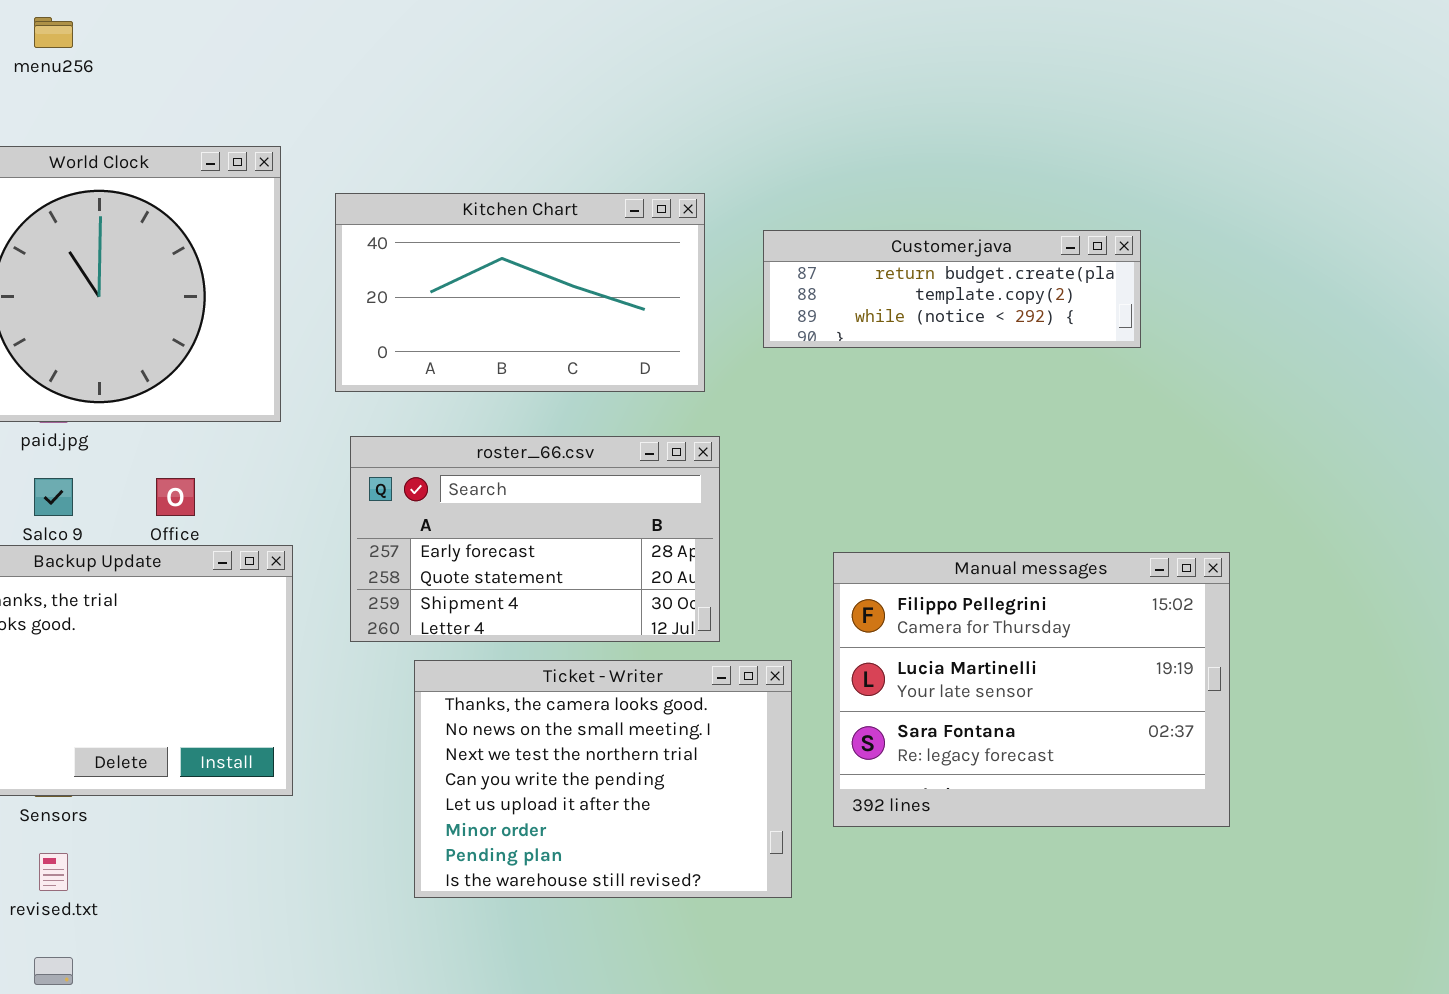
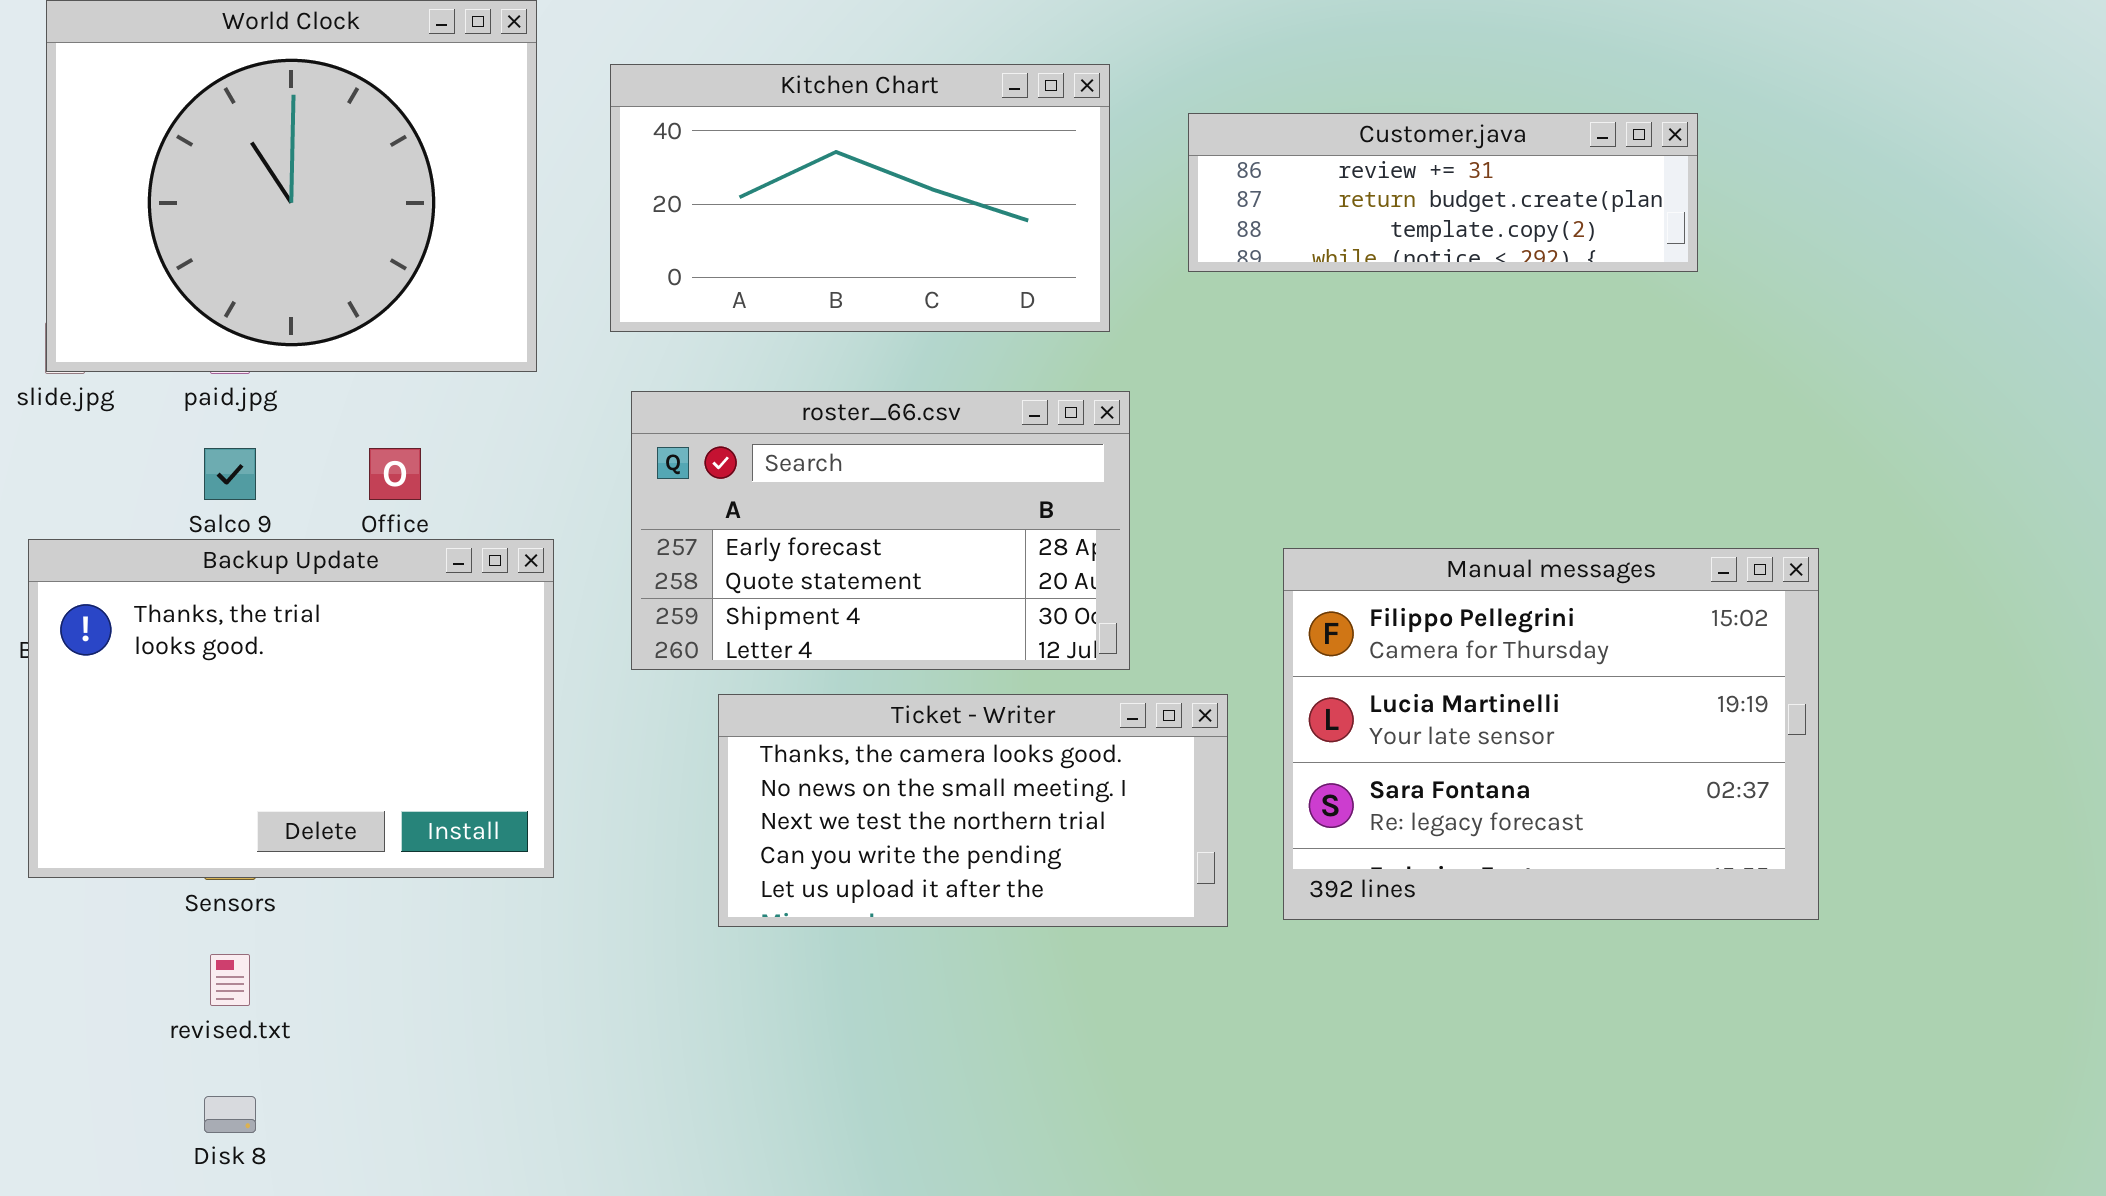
Customer.java: [763,230,1141,348] -> [1188,113,1698,272], scrolled up 1 row
Ticket - Writer: [414,660,792,898] -> [718,694,1228,927], resized

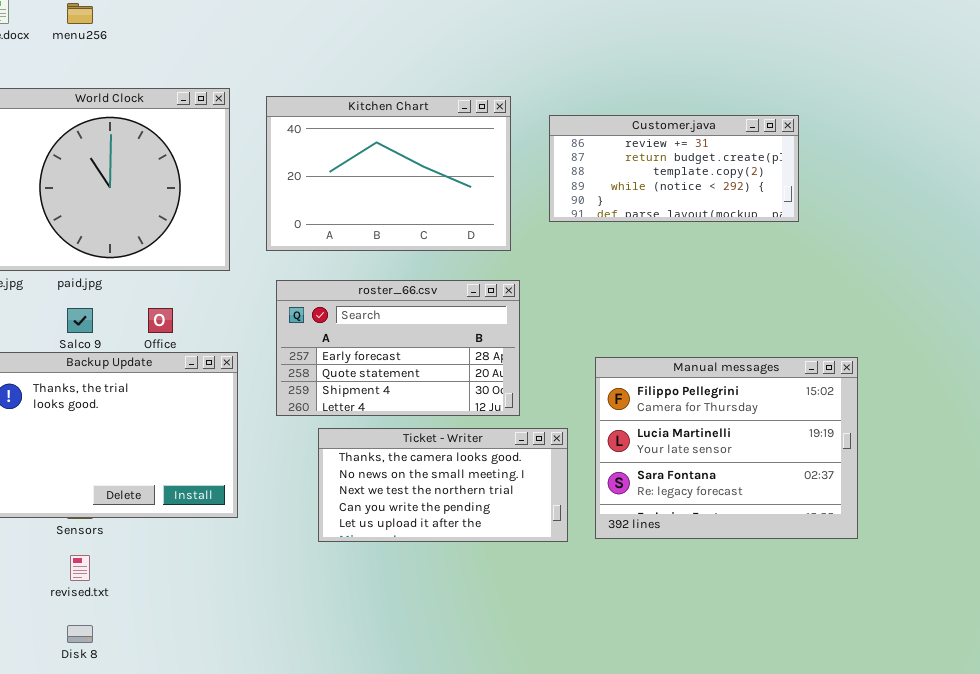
Kitchen Chart: [610,64,1110,332] -> [266,96,511,251], resized
Customer.java: [1188,113,1698,272] -> [549,115,799,222], resized

